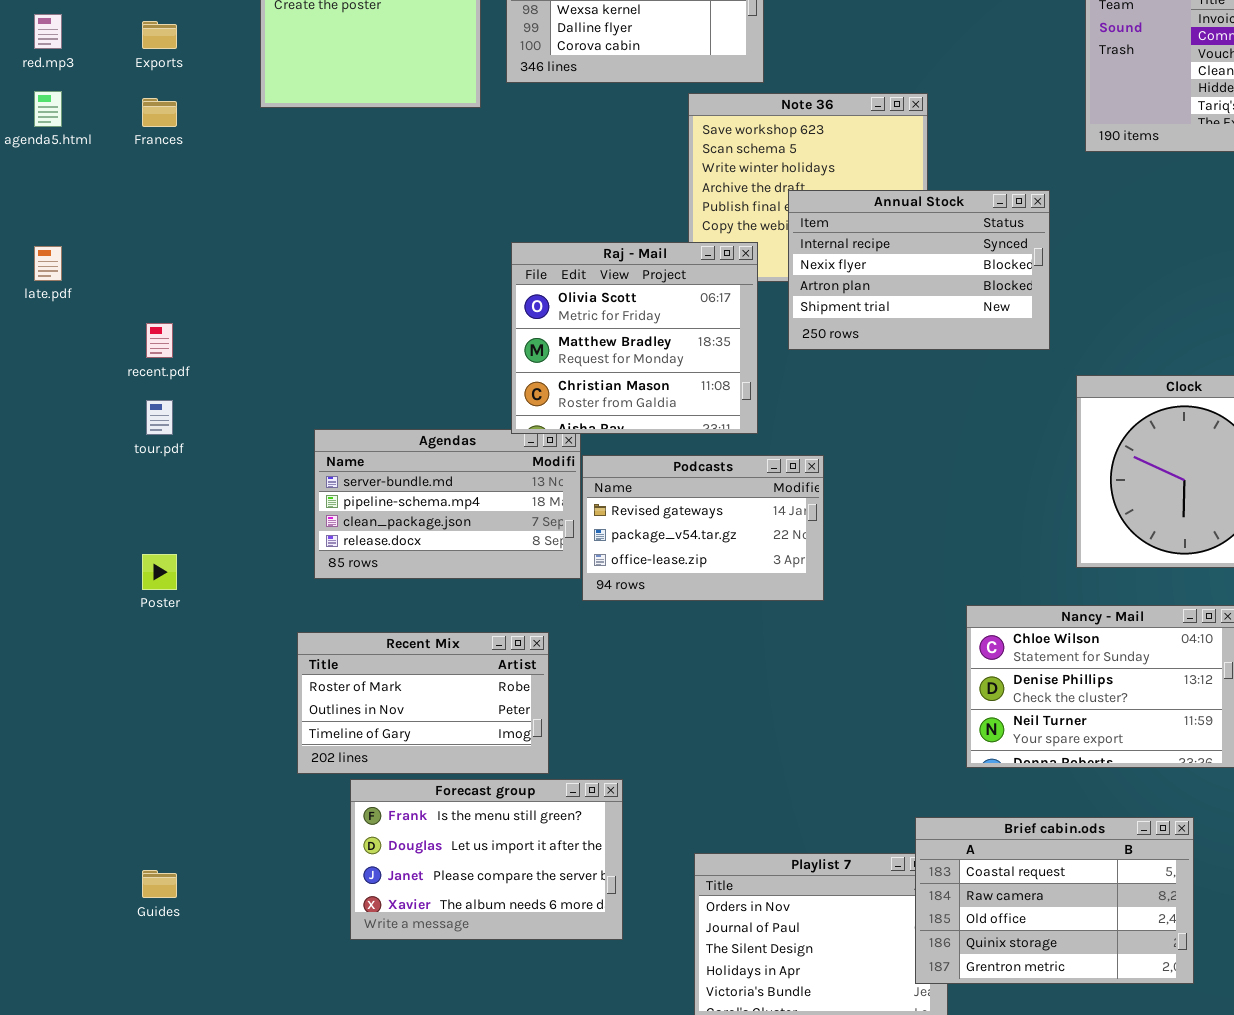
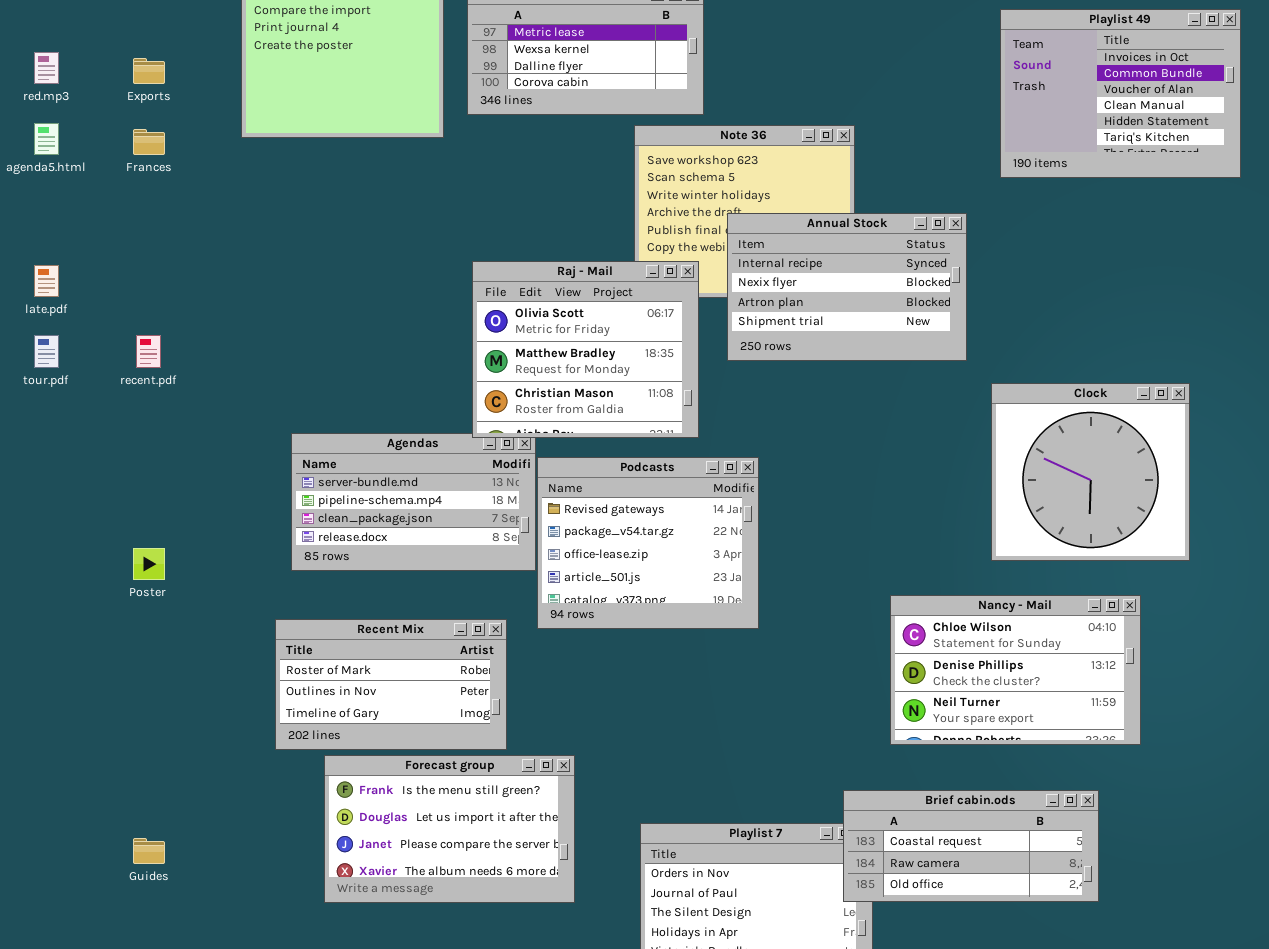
tour.pdf: [146,400,173,435] -> [34,335,59,368], moved
Podcasts: [582,455,824,601] -> [537,457,759,629], resized
Brief cabin.ods: [915,817,1194,984] -> [843,790,1099,902], resized

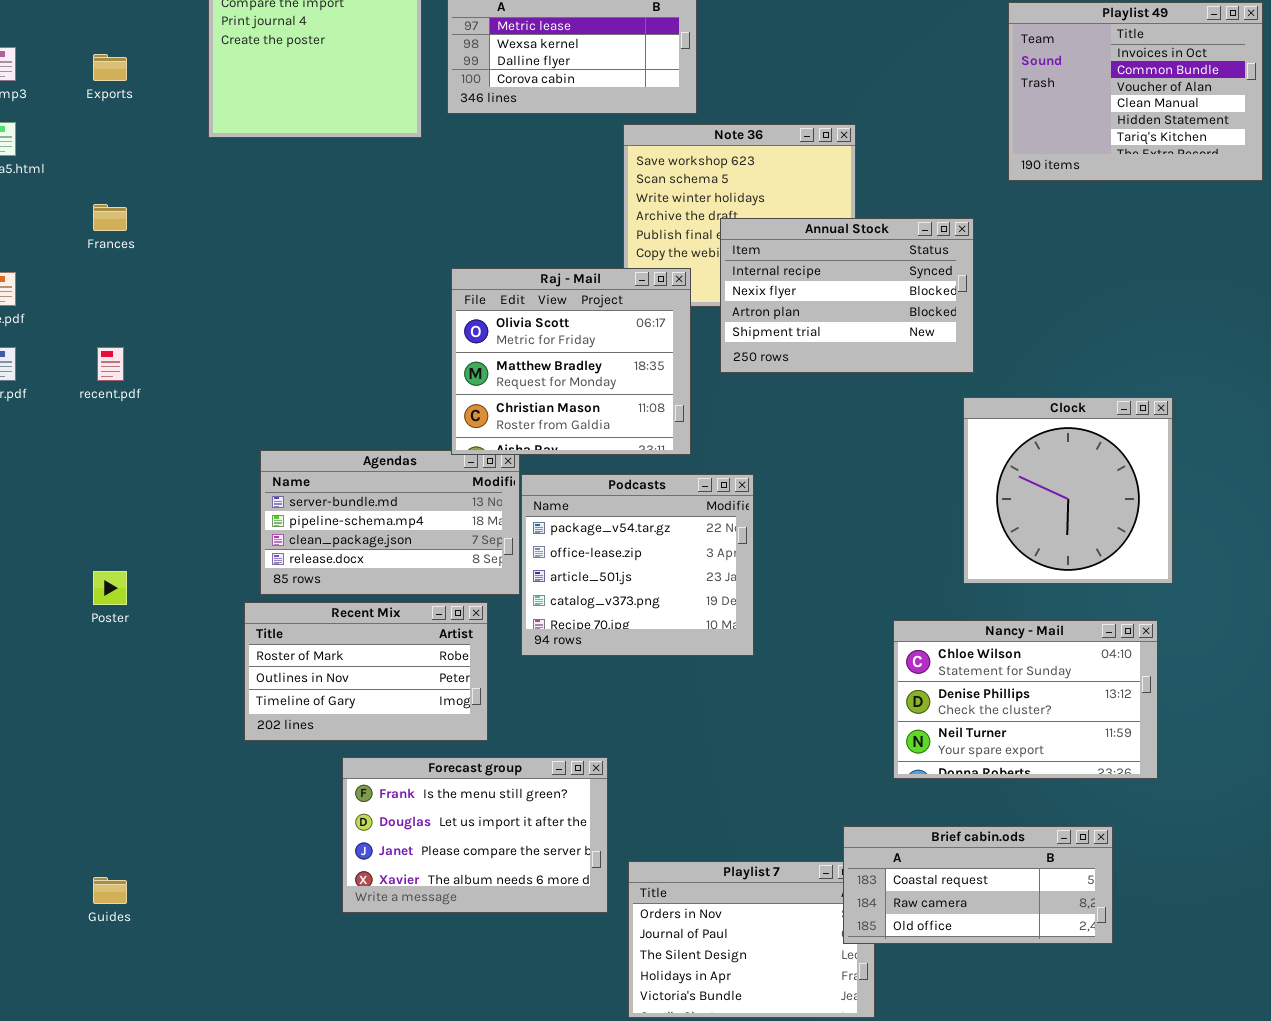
Frances: [133,129,165,155] -> [93,204,127,231], moved
Clock: [991,383,1190,561] -> [963,397,1173,584], moved
Podcasts: [537,457,759,629] -> [521,474,754,656], scrolled down 1 row
Recent Mix: [275,619,507,750] -> [244,602,488,741], moved
Forecast group: [324,755,575,903] -> [342,757,608,913], moved

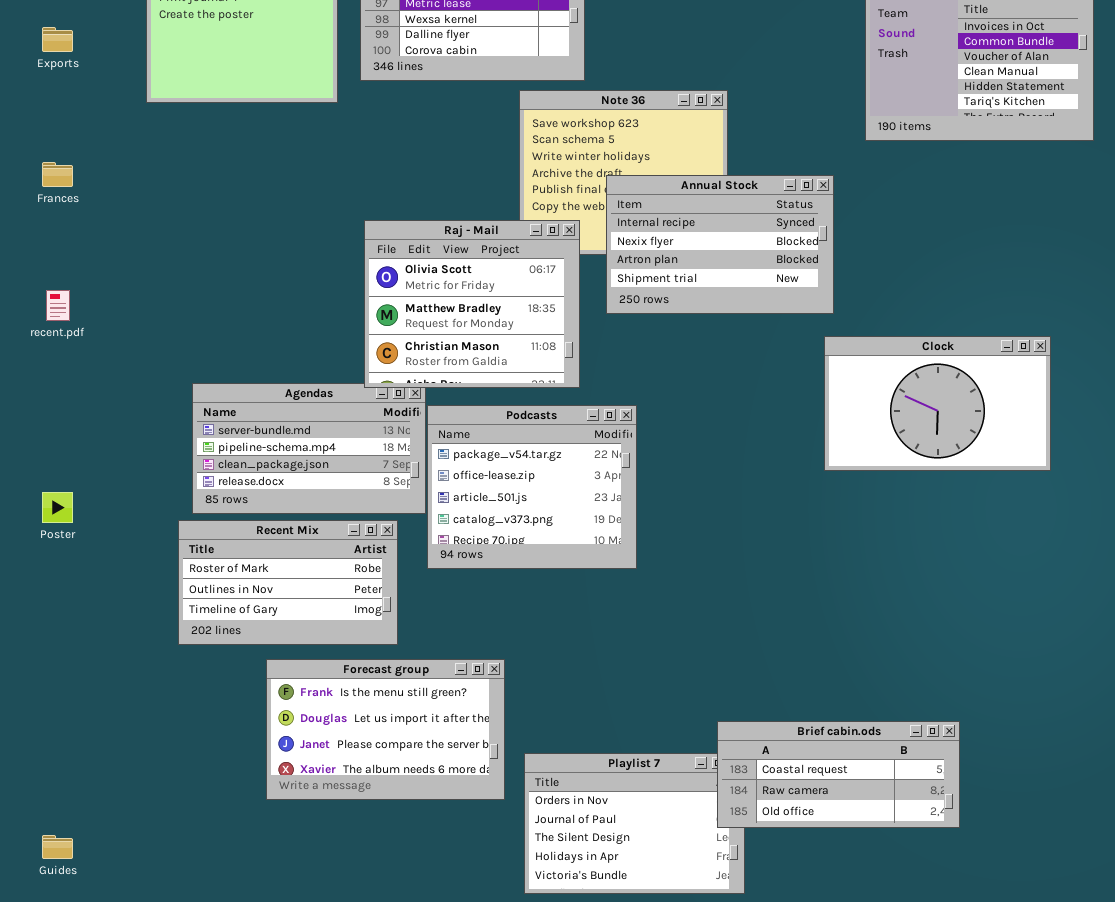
Clock: [963,397,1173,584] -> [824,336,1051,471], resized
Nancy - Mail: [893,620,1158,779] -> none, closed
Guides: [93,877,127,904] -> [42,835,73,859], moved

